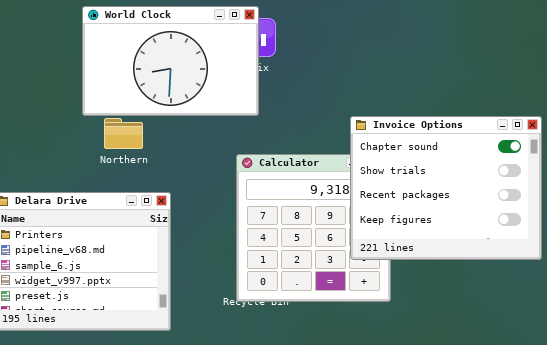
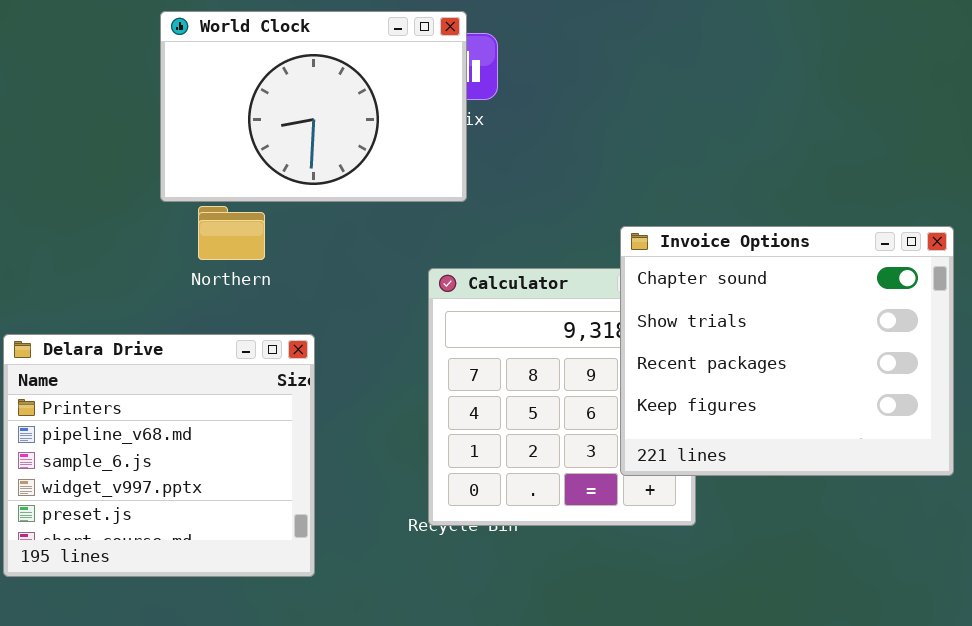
Invoice Options: [350,116,542,260] -> [620,226,954,476], moved

